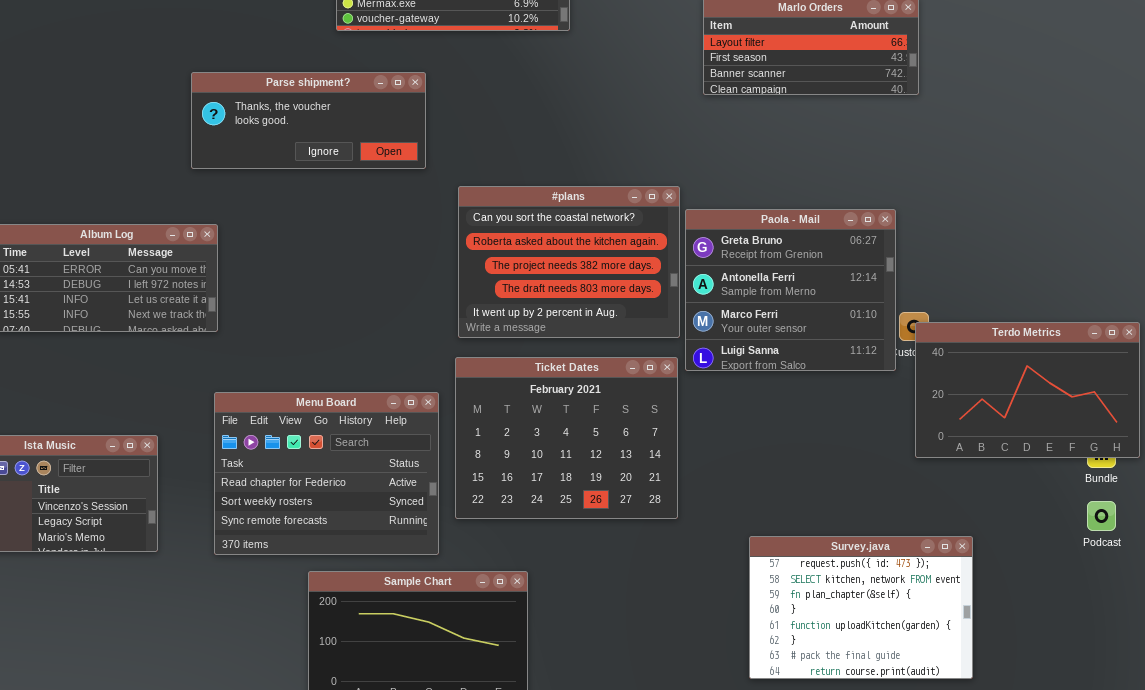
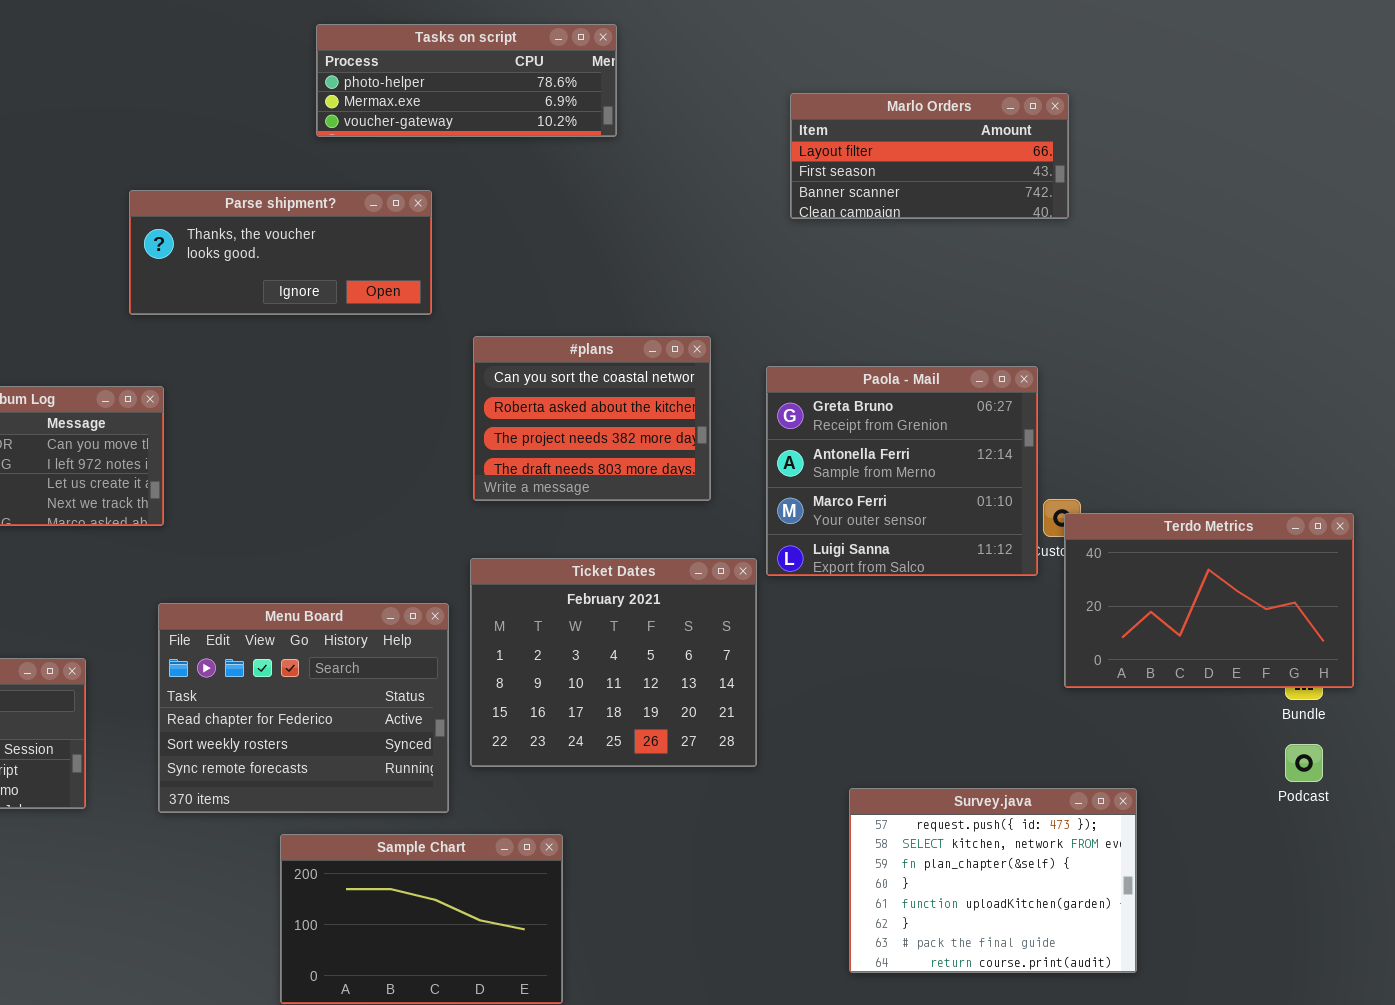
#plans: [458,186,680,338] -> [473,336,711,501], resized

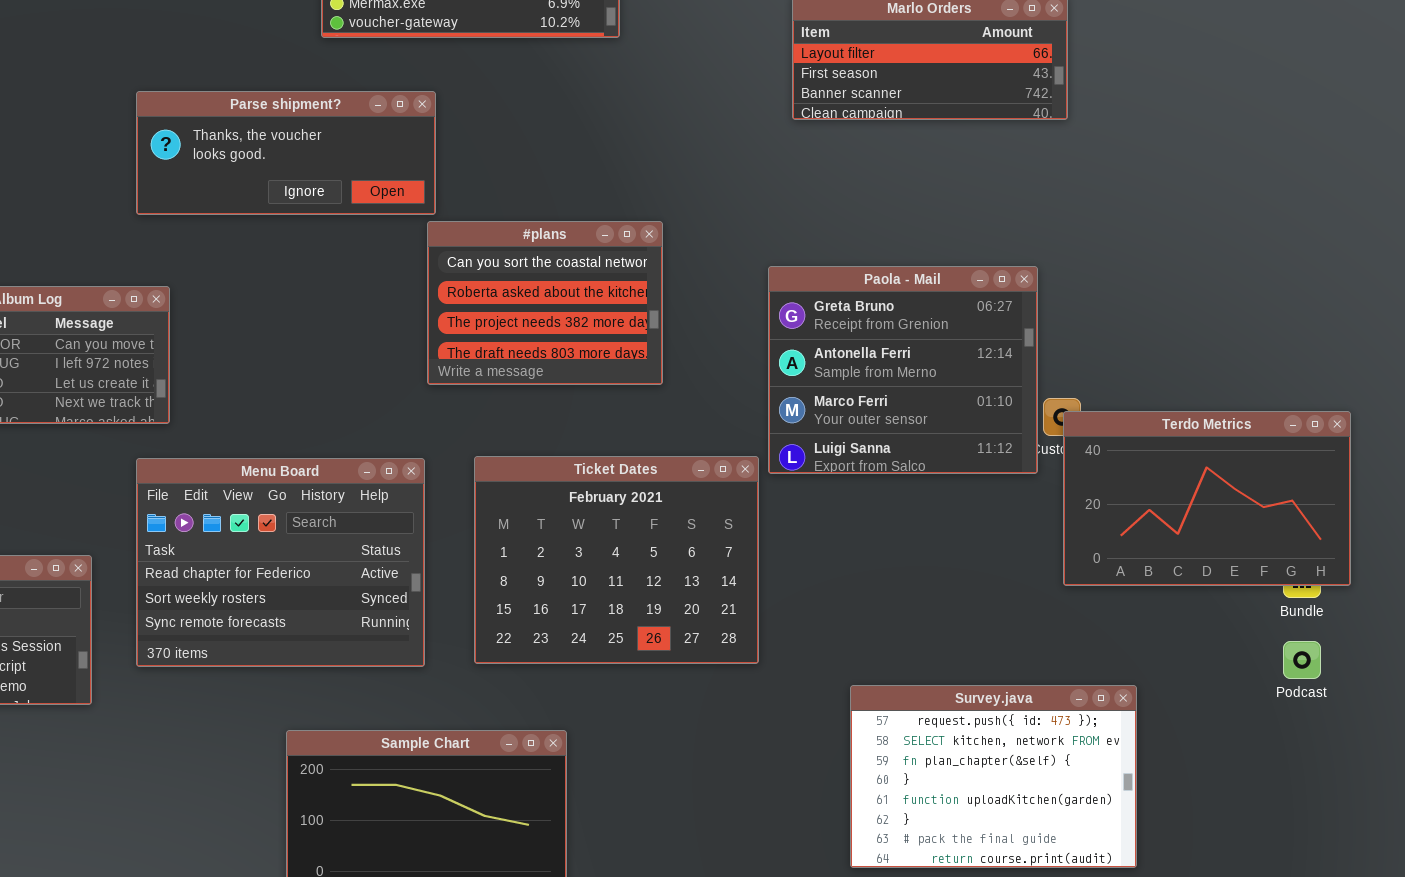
#plans: [473,336,711,501] -> [427,221,663,385], moved
Menu Board: [158,603,449,813] -> [136,458,425,667], moved

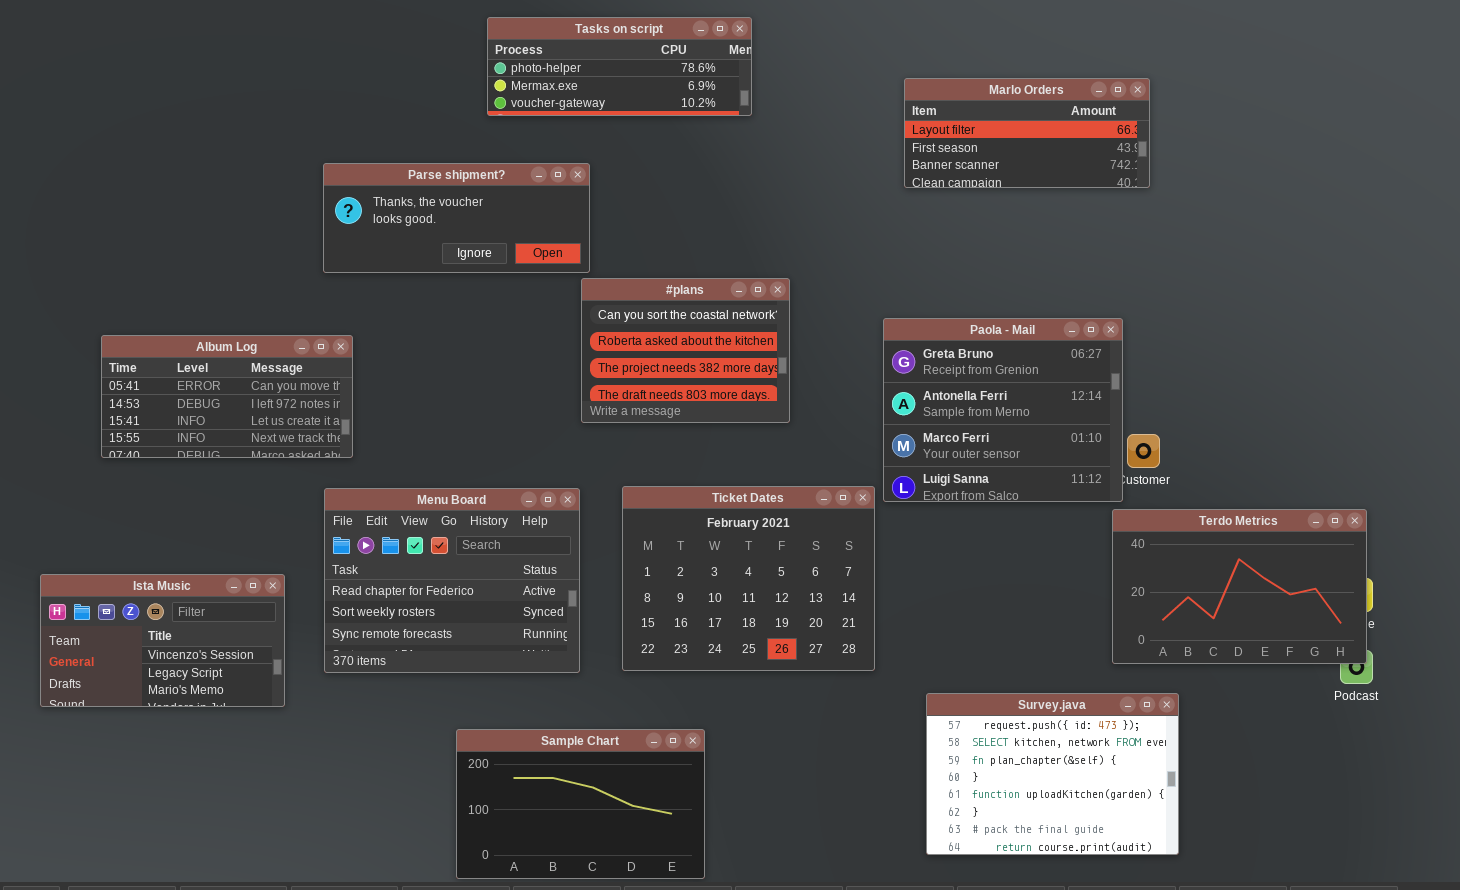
Terdo Metrics: [1063,411,1351,586] -> [1112,509,1367,664], moved
Survey.java: [850,685,1137,868] -> [926,693,1179,855], moved

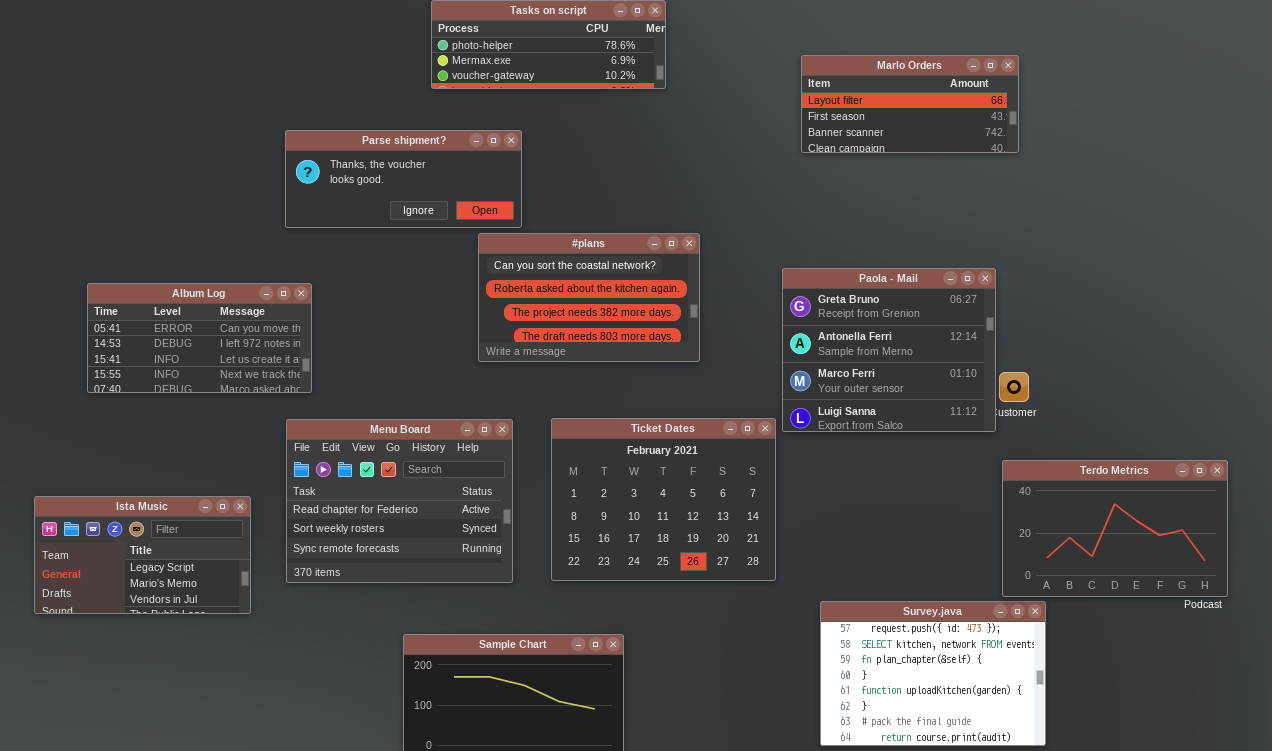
#plans: [581,278,790,423] -> [478,233,700,362], resized
Terdo Metrics: [1112,509,1367,664] -> [1002,460,1228,597], moved
Ista Music: [40,574,285,707] -> [34,496,251,614], scrolled down 1 row

